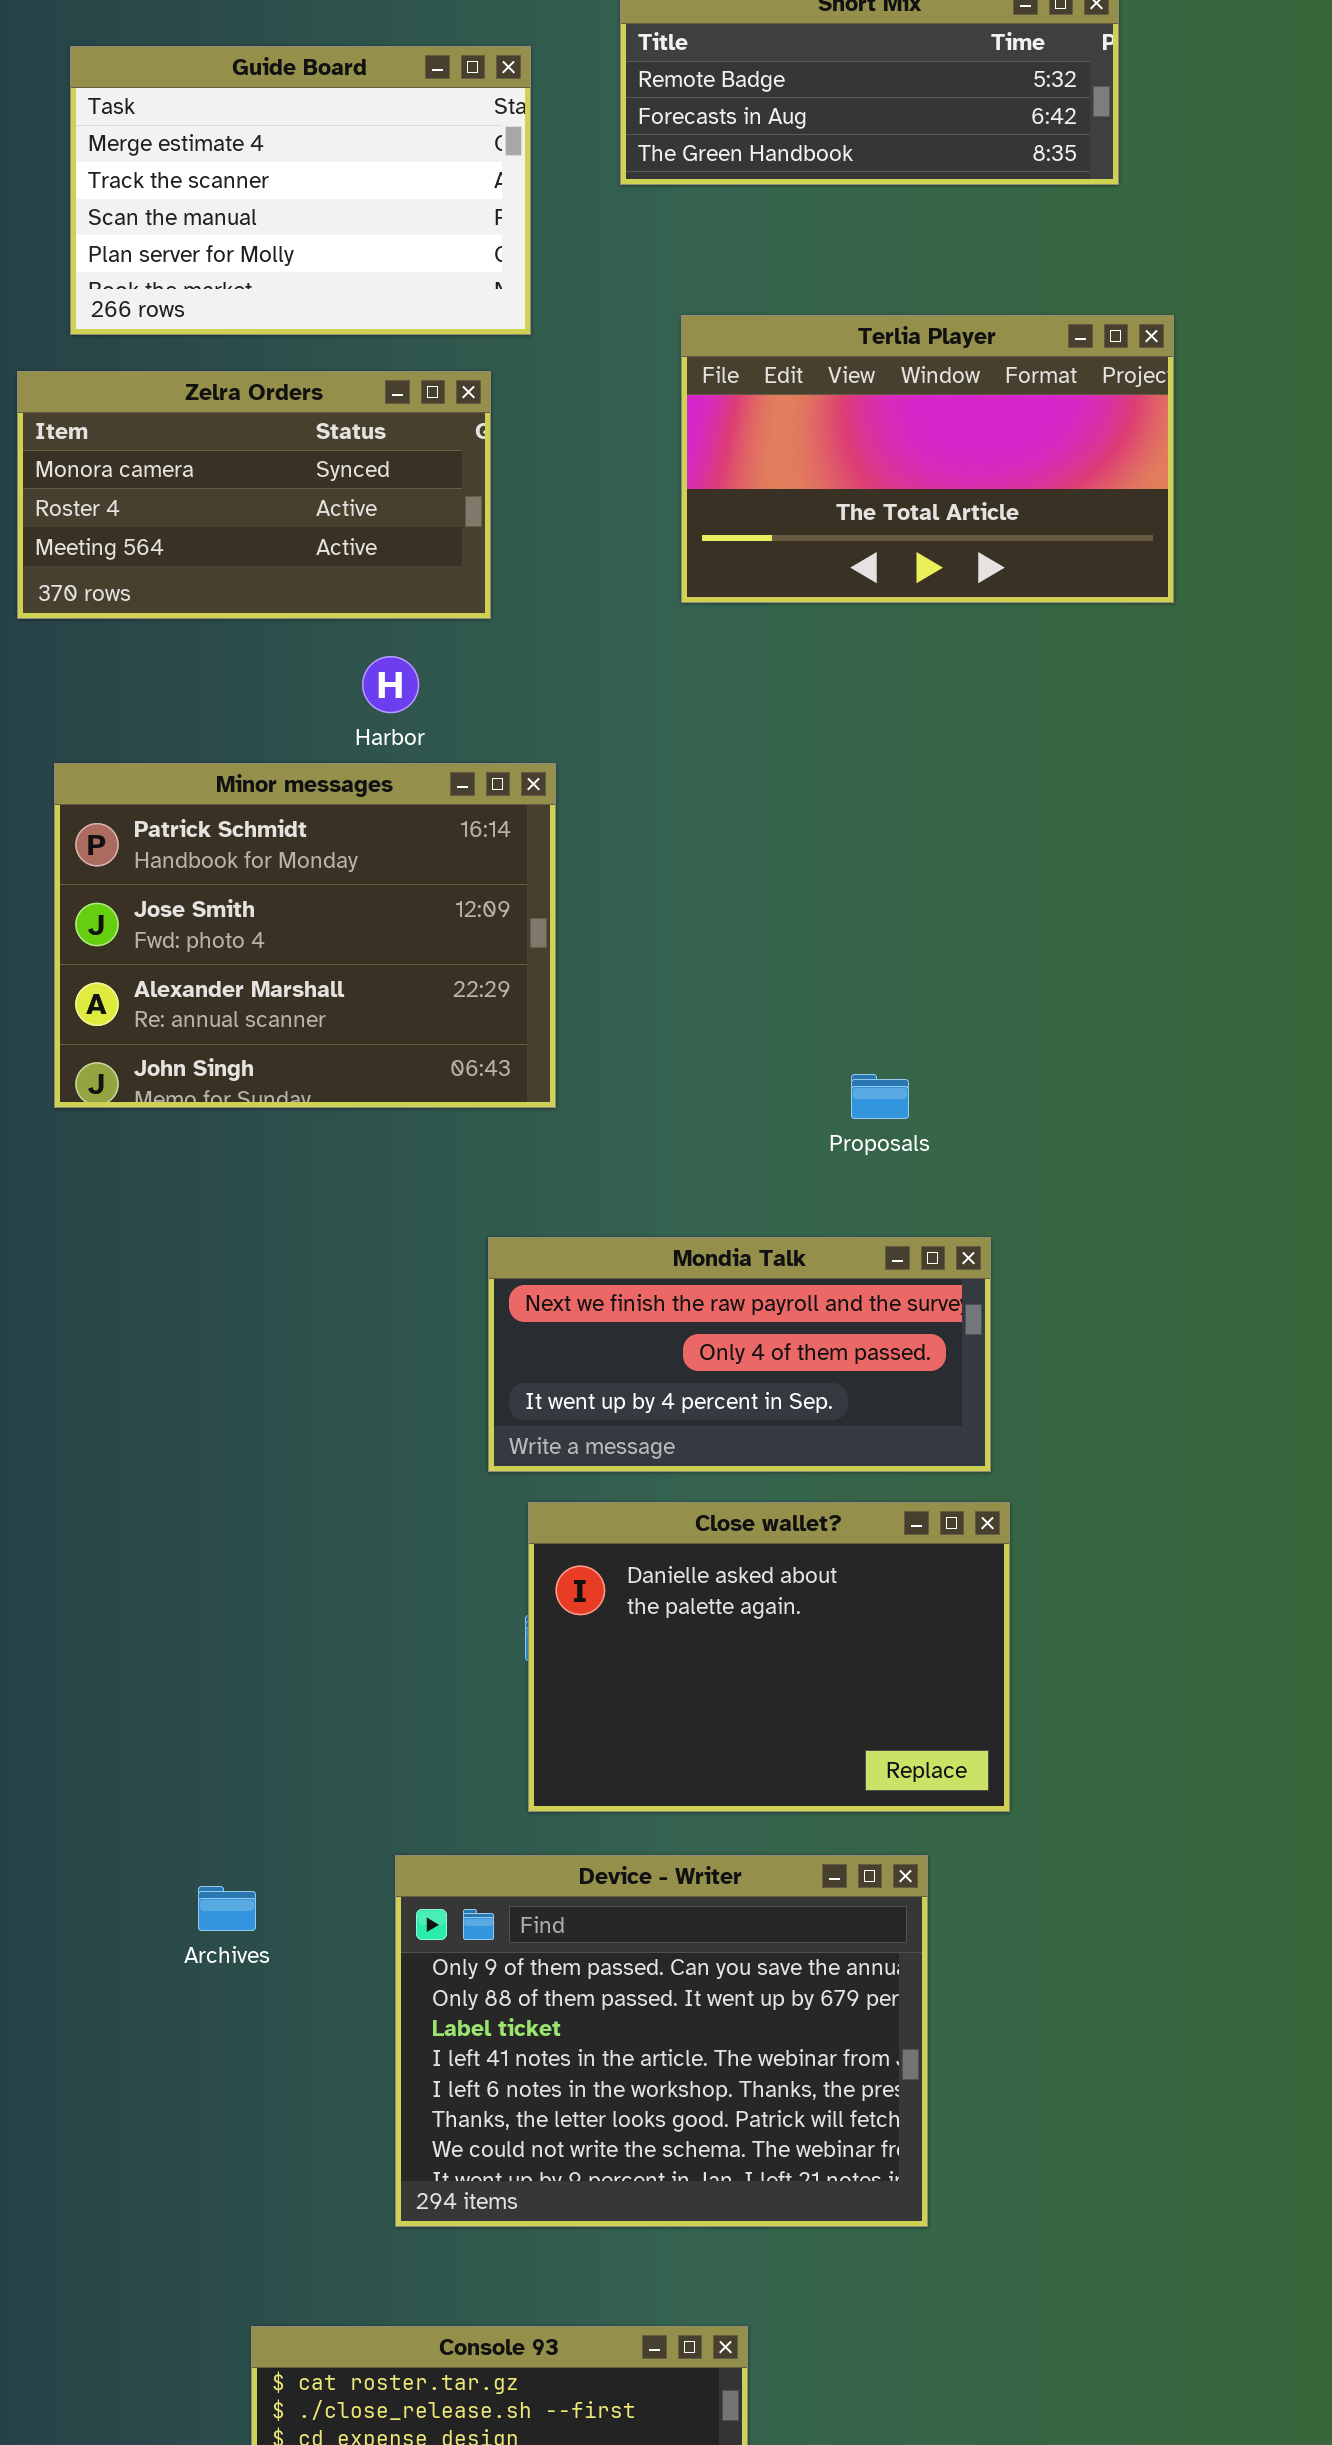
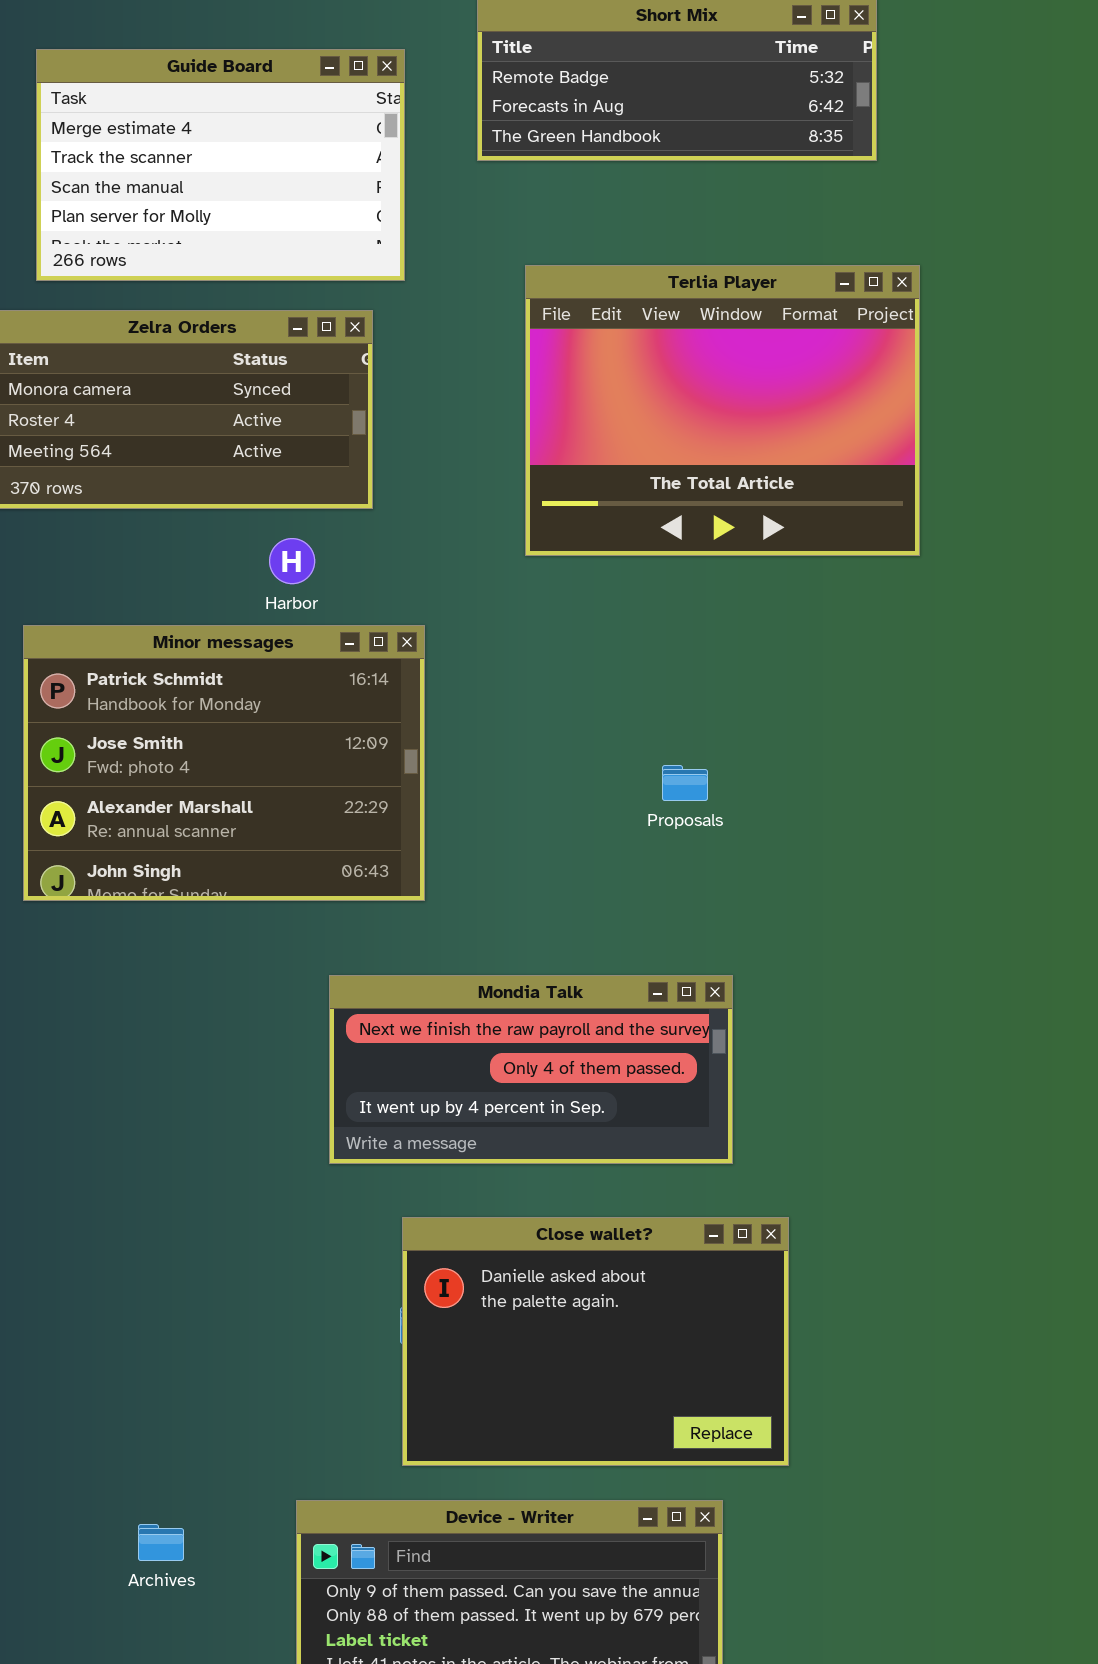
Terlia Player: [681,315,1174,603] -> [525,265,920,556], resized
Proposals: [851,1074,909,1119] -> [662,765,708,801], moved
Mondia Talk: [488,1237,991,1472] -> [329,975,733,1164], moved

